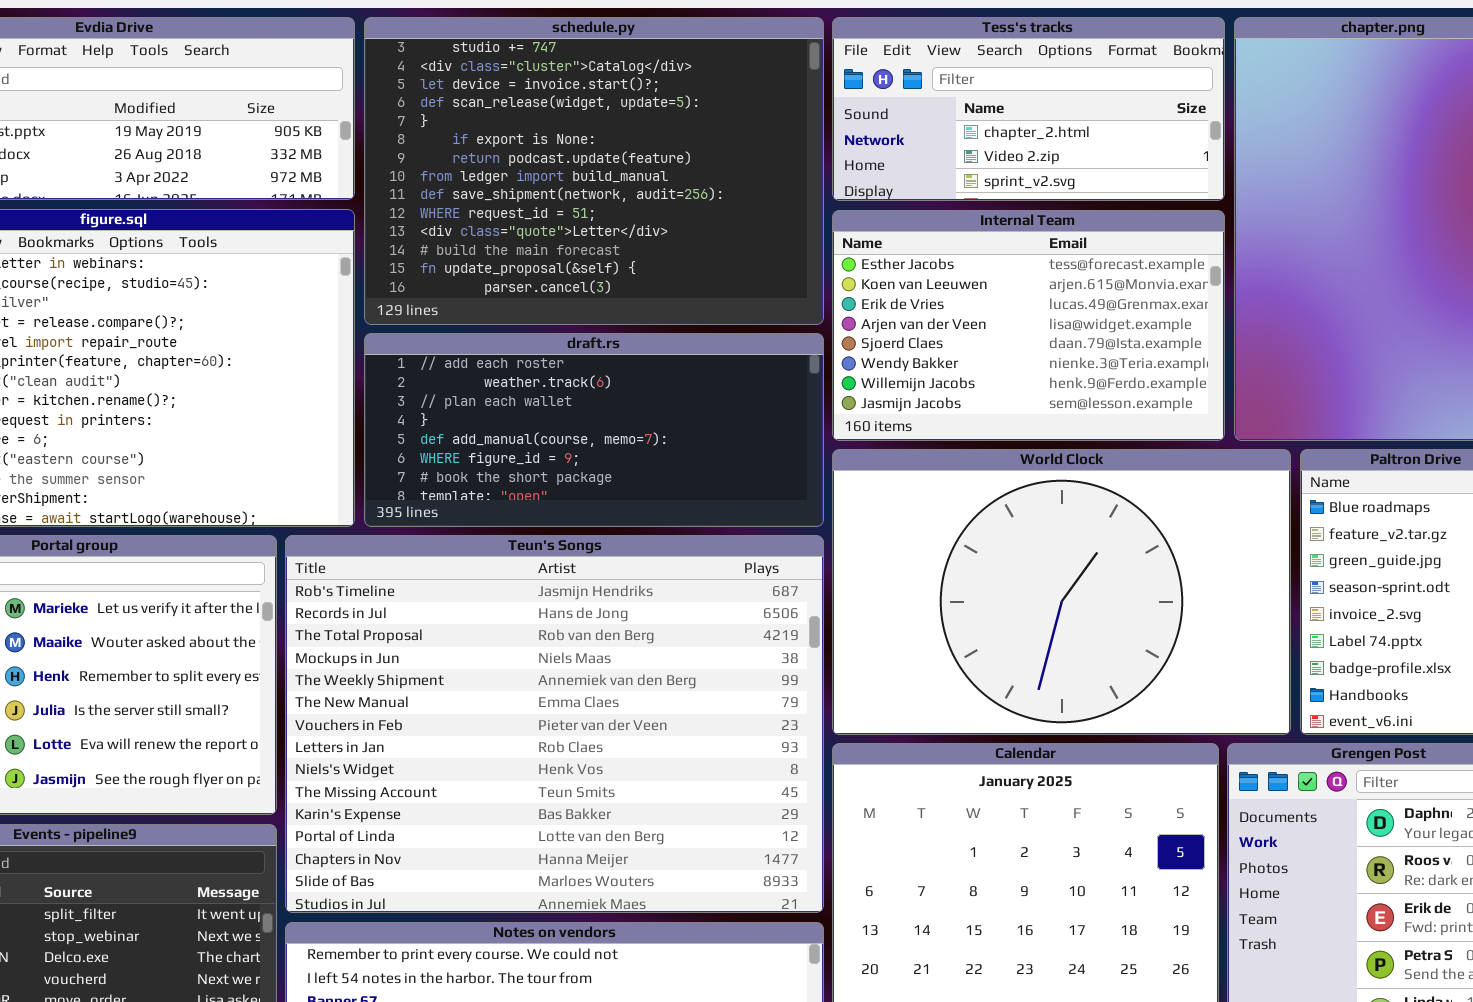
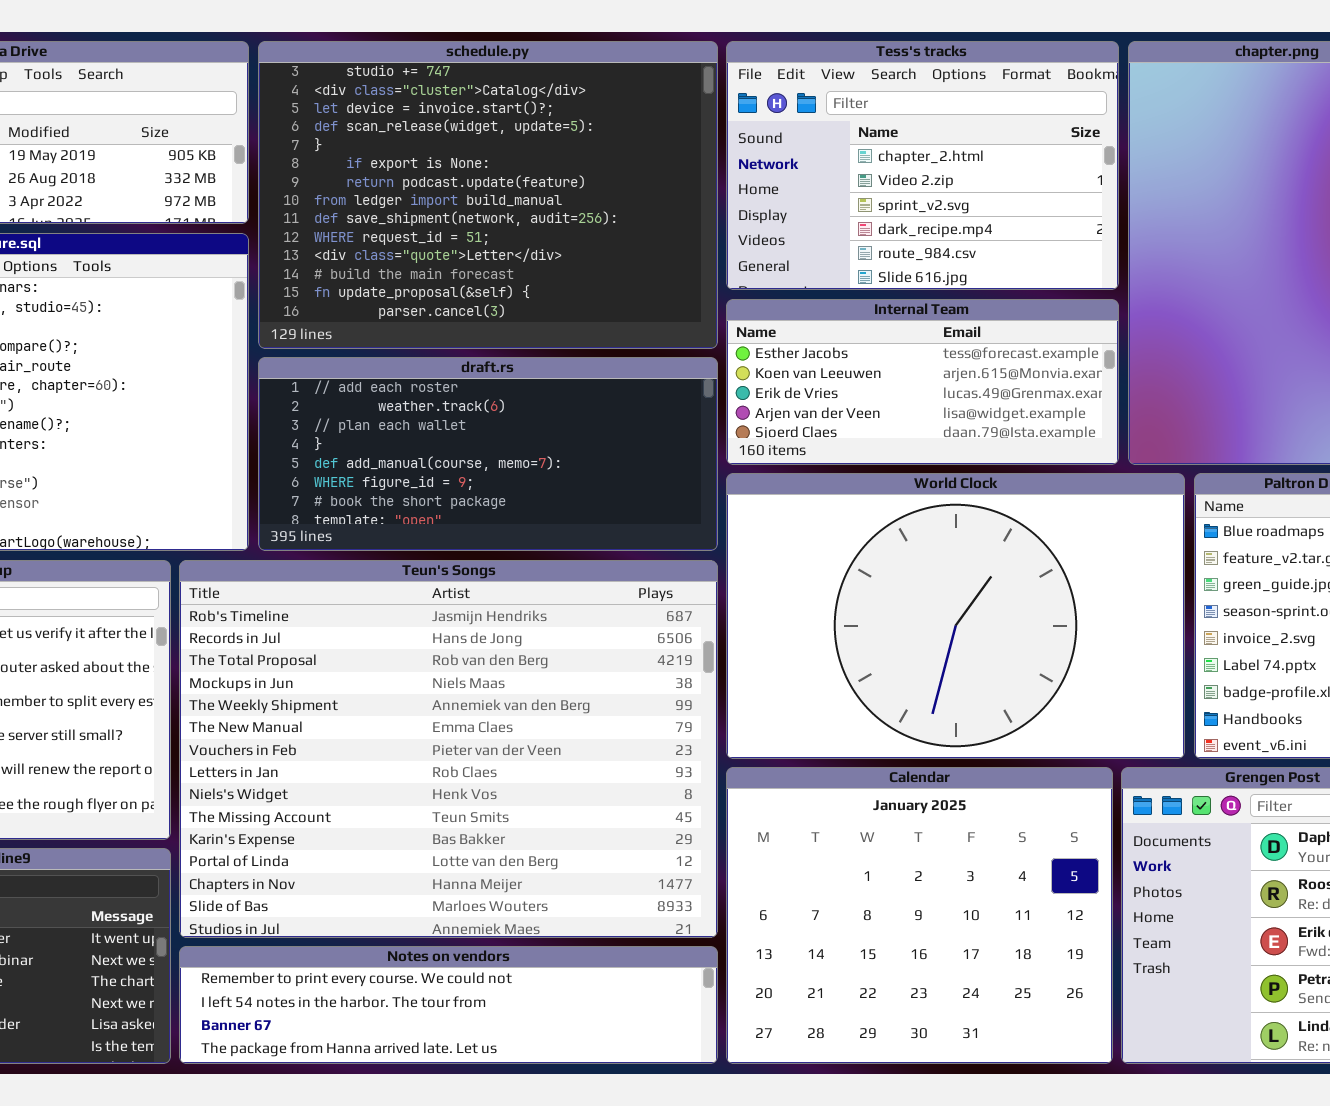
Tess's tracks: [832,17,1225,201] -> [726,41,1119,290], resized
Internal Team: [832,210,1225,441] -> [726,299,1119,465], resized

